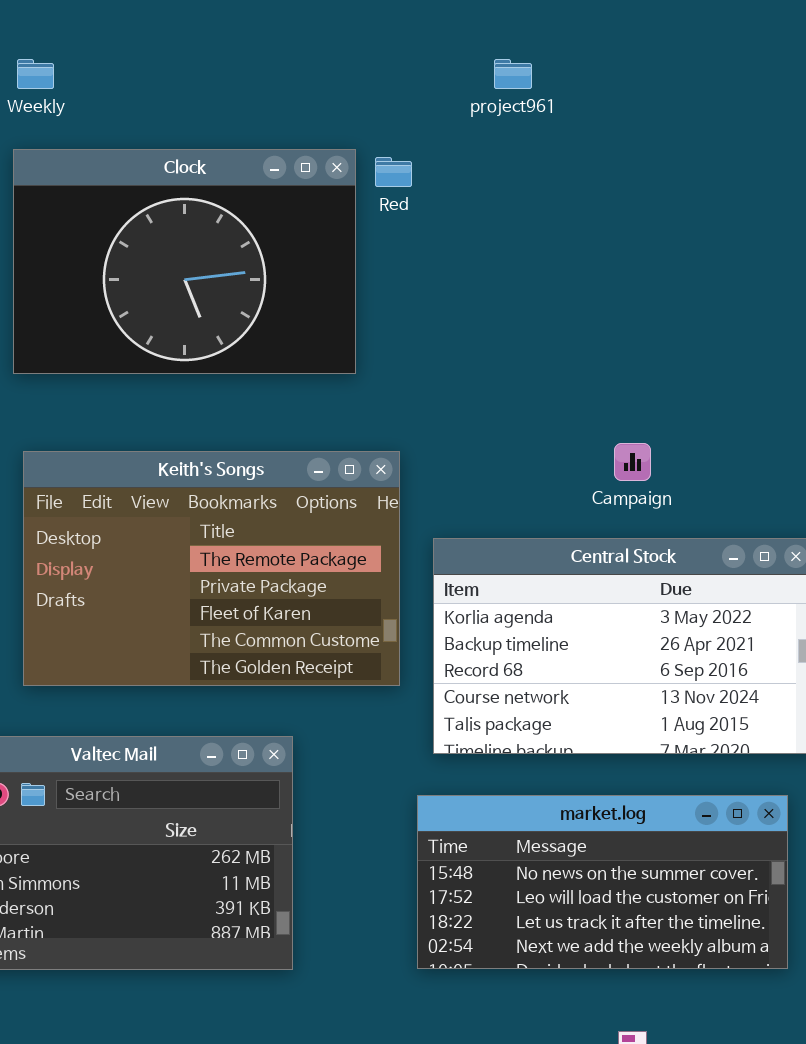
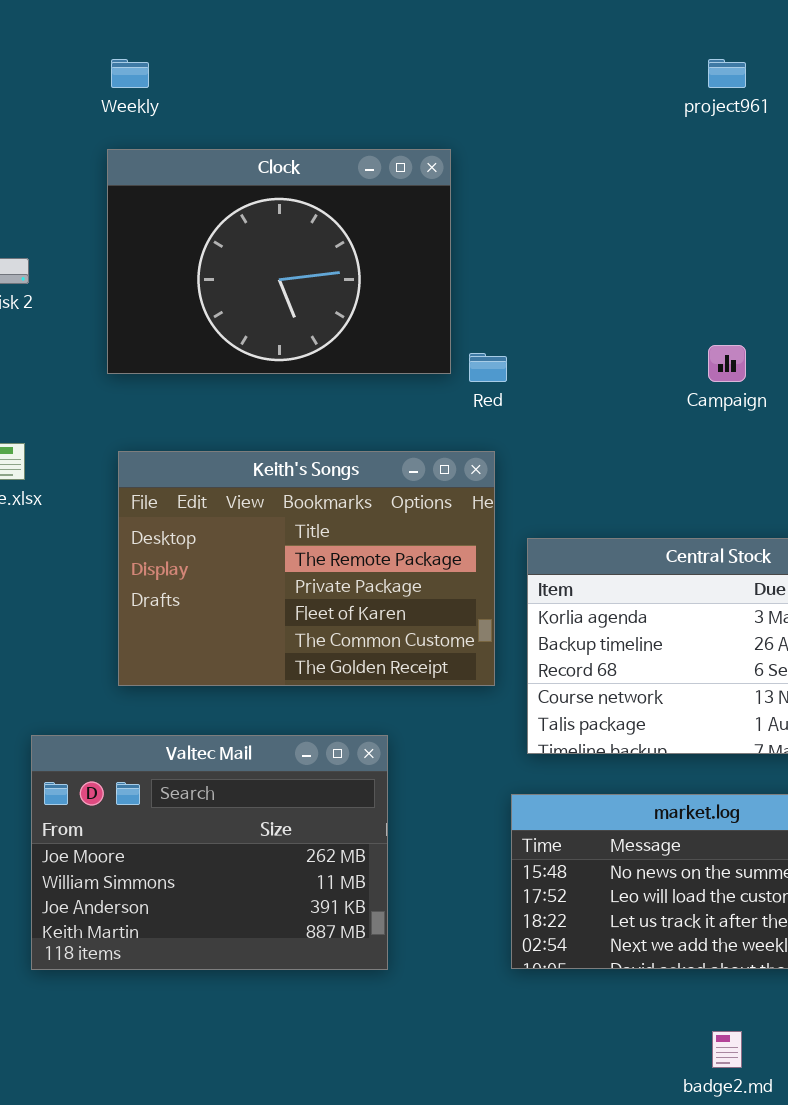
project961: [494,59,532,89] -> [708,59,746,88], moved
Red: [375,157,412,187] -> [469,353,507,382], moved
Campaign: [614,443,651,481] -> [708,345,746,382], moved

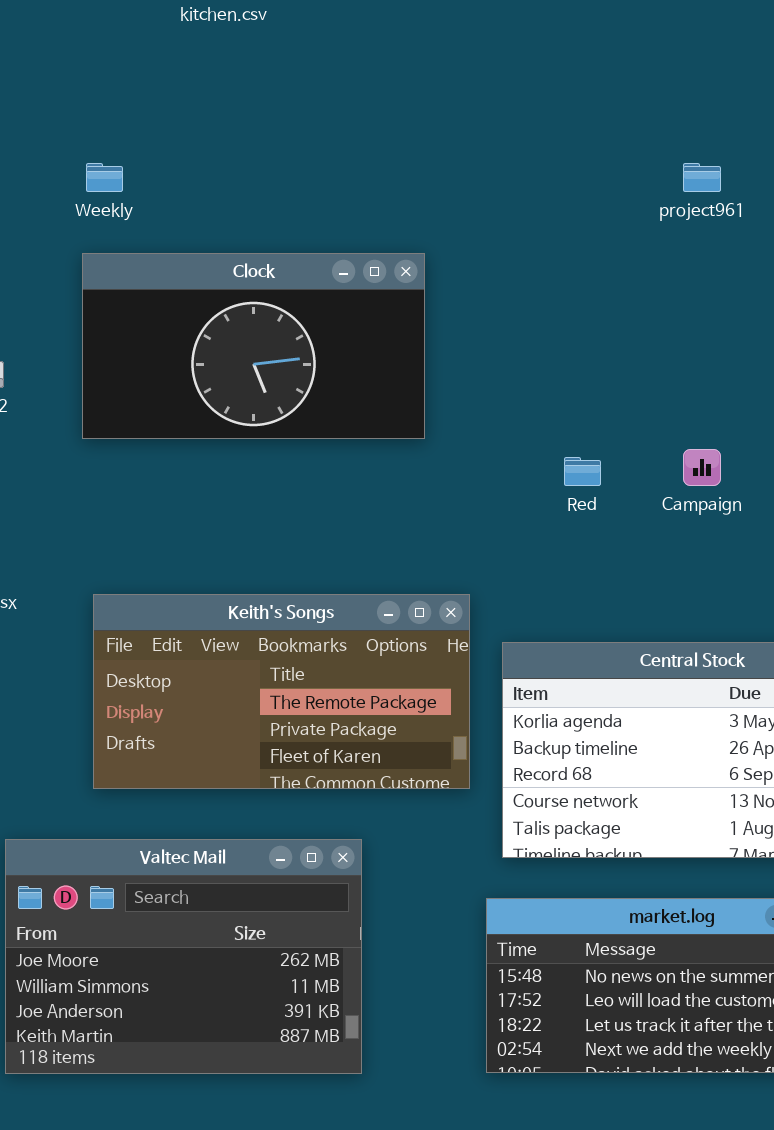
Clock: [107,149,451,374] -> [82,253,425,439], resized
Red: [469,353,507,382] -> [564,457,601,486], moved
Keith's Songs: [118,451,495,686] -> [93,594,470,789], resized

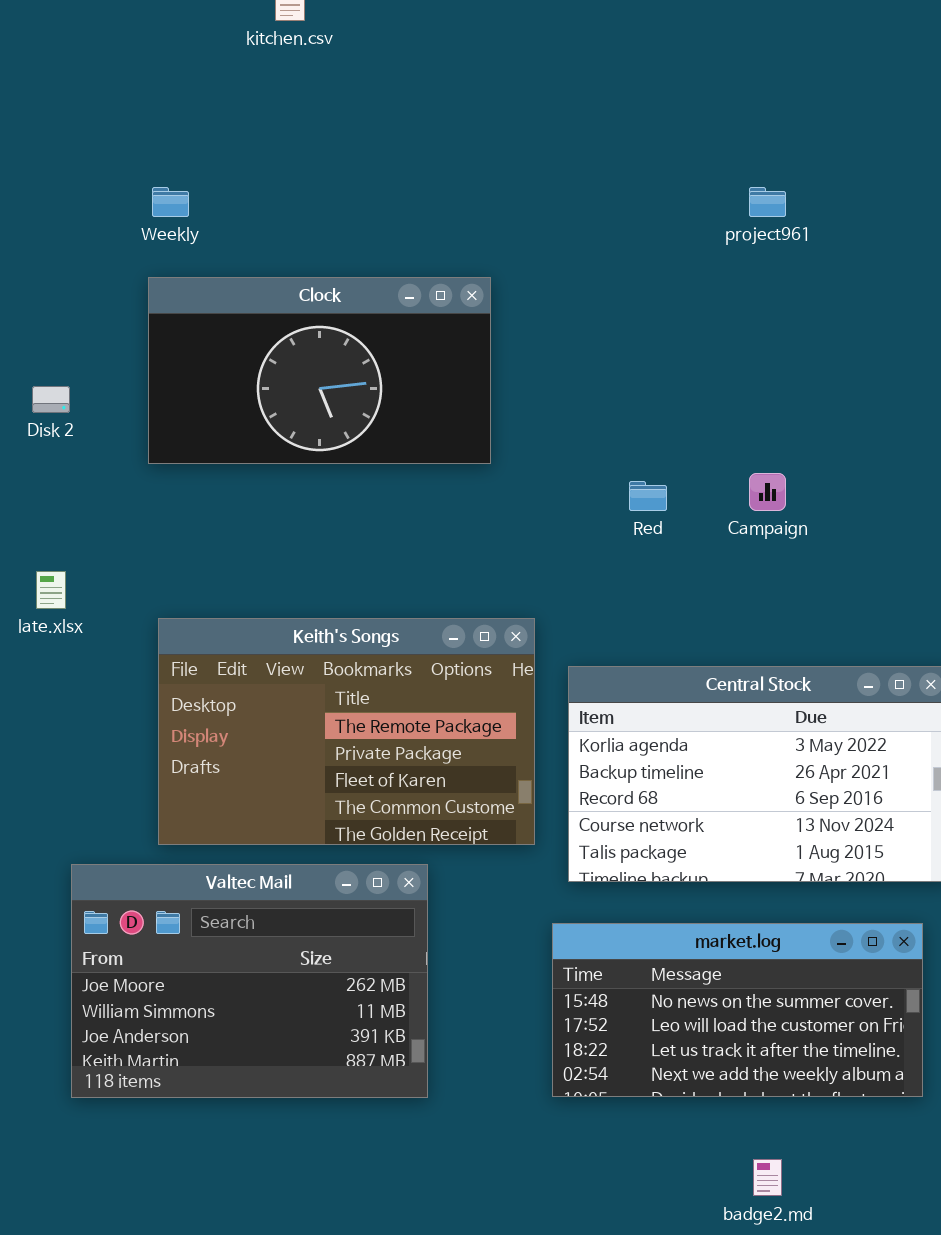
Keith's Songs: [93,594,470,789] -> [158,618,535,845], resized

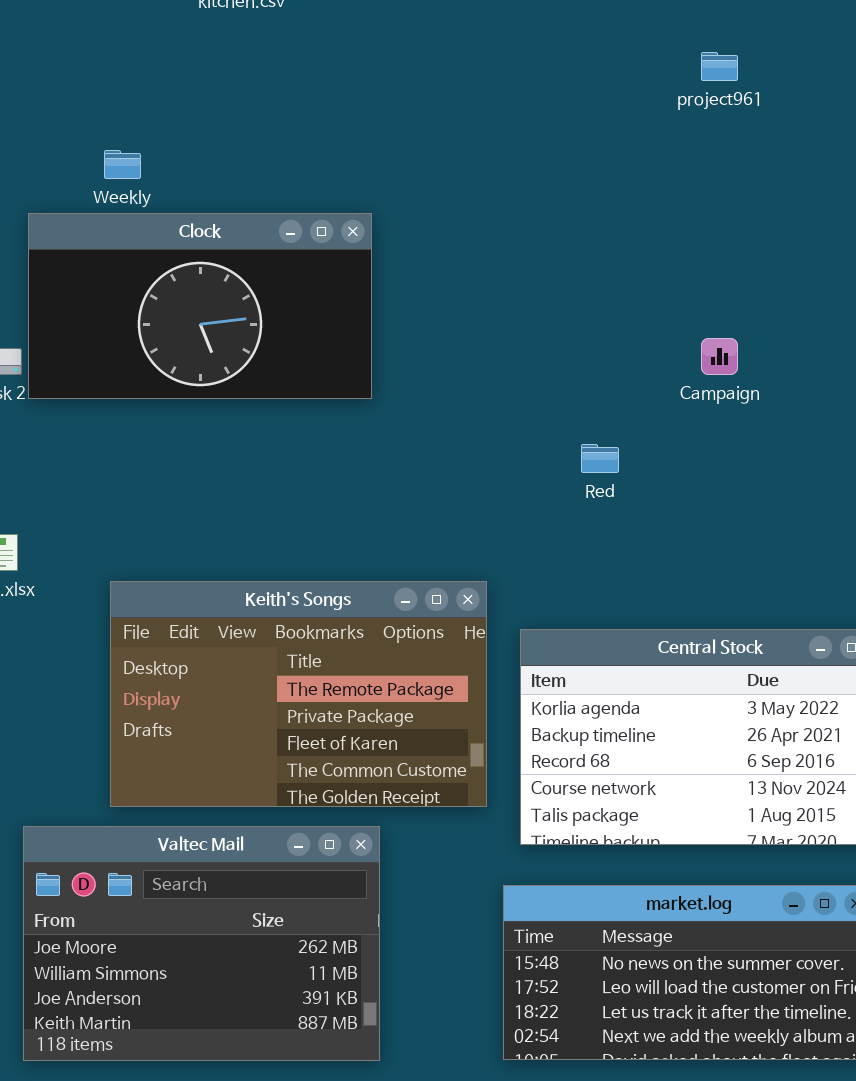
project961: [749,187,786,217] -> [701,52,738,81], moved
Clock: [148,277,491,464] -> [28,213,372,399], moved
Campaign: [749,473,786,511] -> [701,338,738,375], moved

